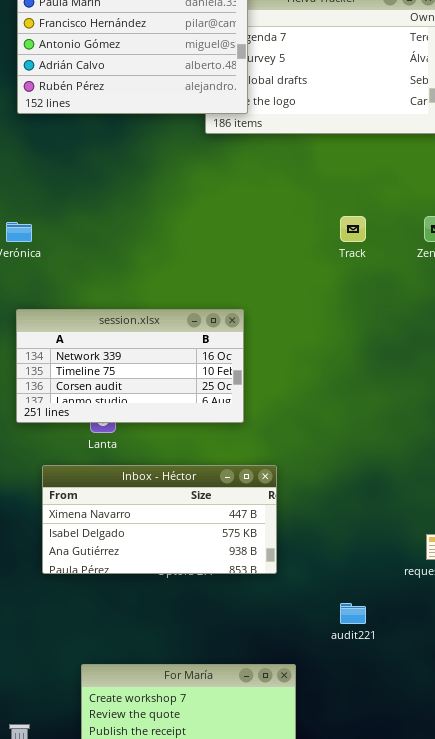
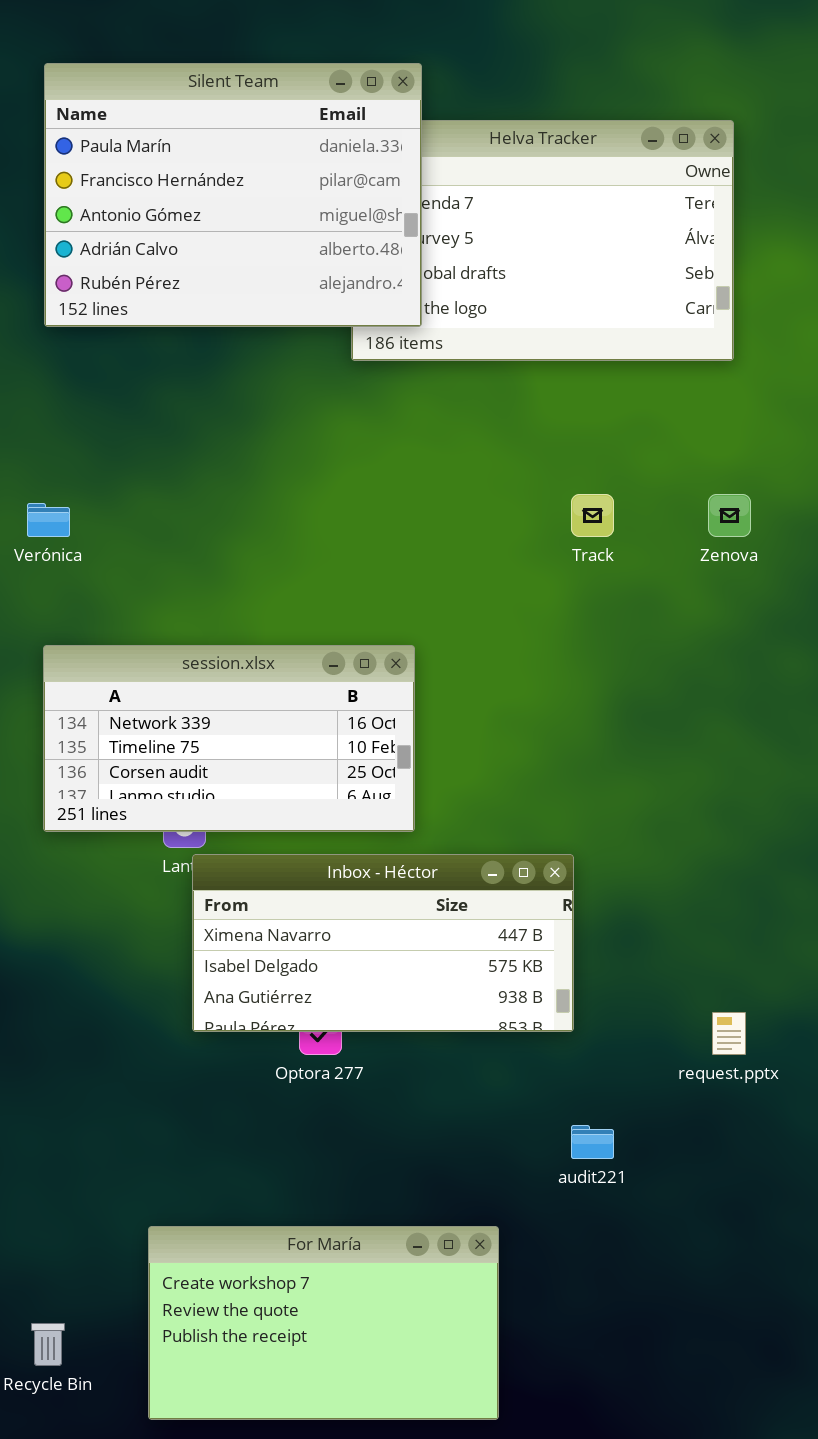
Inbox - Héctor: [42,465,277,574] -> [192,854,574,1032], moved

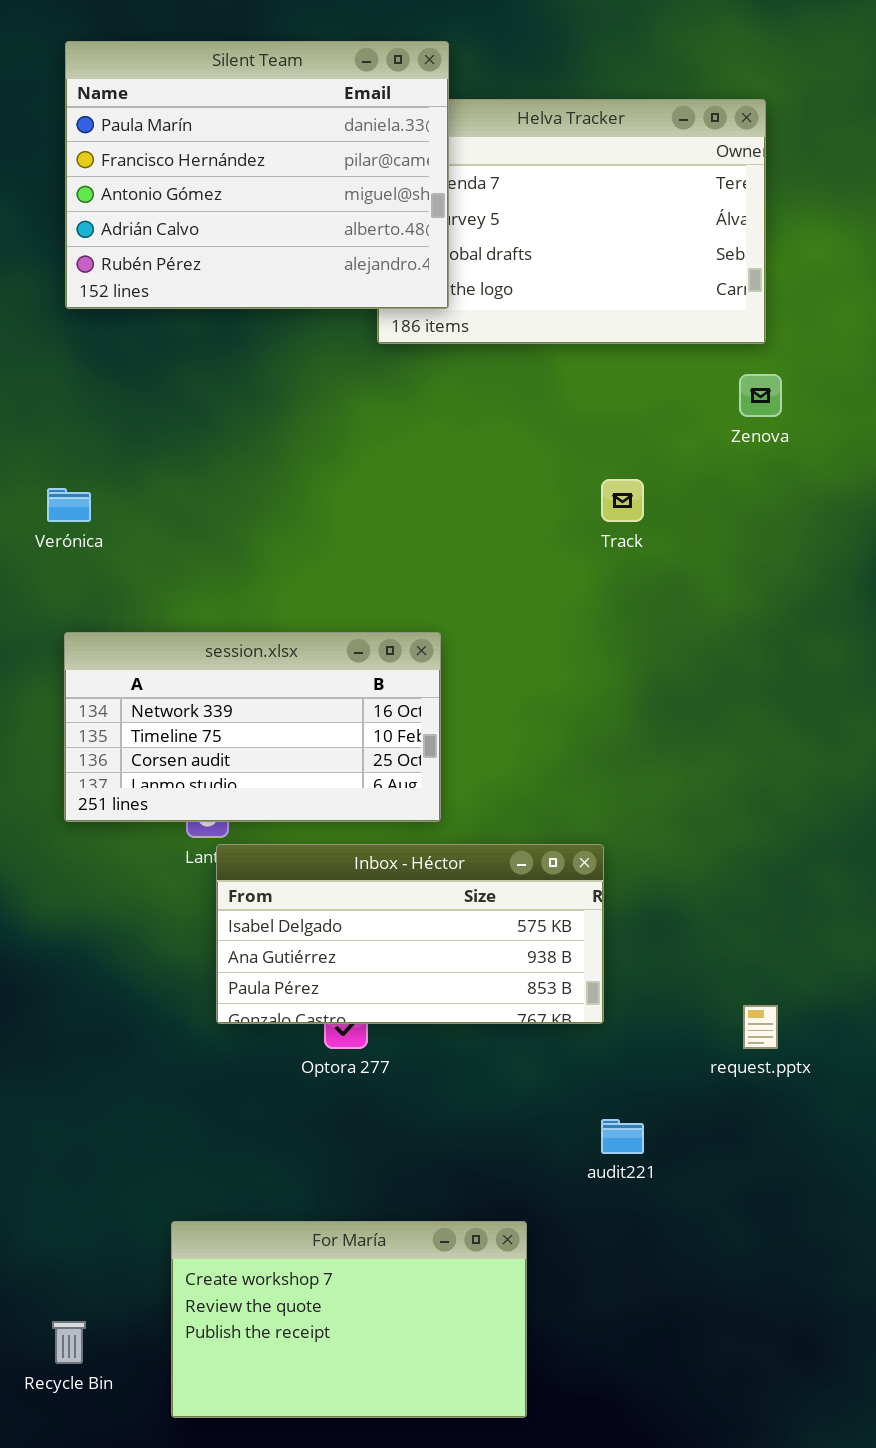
Zenova: [708,494,751,537] -> [739,374,782,417], moved
Inbox - Héctor: [192,854,574,1032] -> [216,844,604,1024], scrolled down 1 row

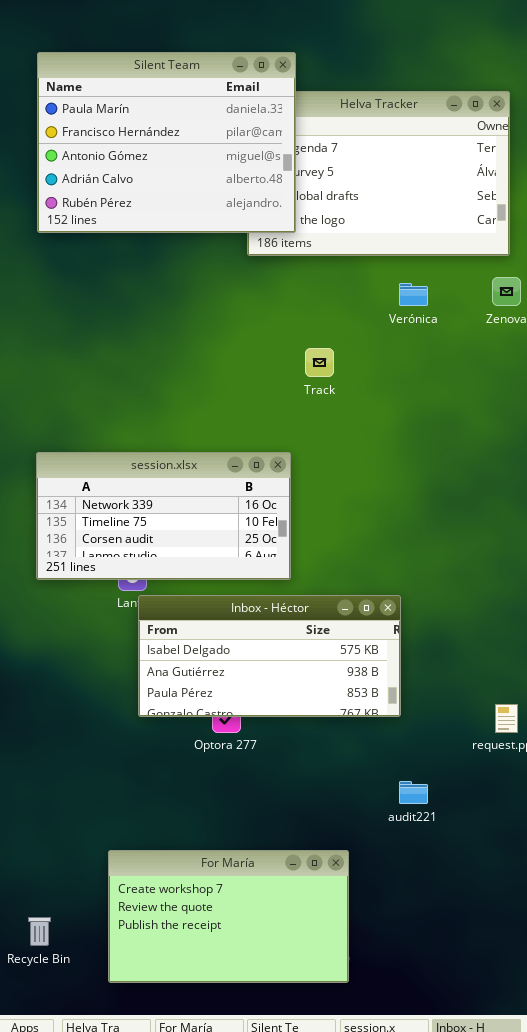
Track: [601,479,644,522] -> [305,348,334,377], moved
Verónica: [47,488,91,522] -> [399,283,428,306], moved

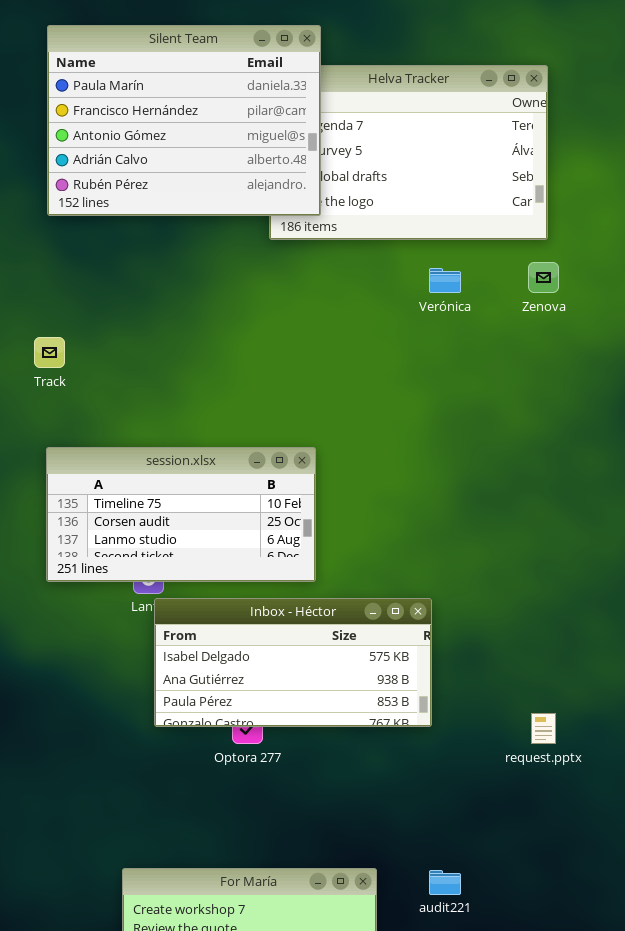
Track: [305,348,334,377] -> [34,337,65,368], moved
session.xlsx: [36,452,291,580] -> [46,447,316,582], scrolled down 1 row
audit221: [399,781,428,804] -> [429,870,461,895], moved

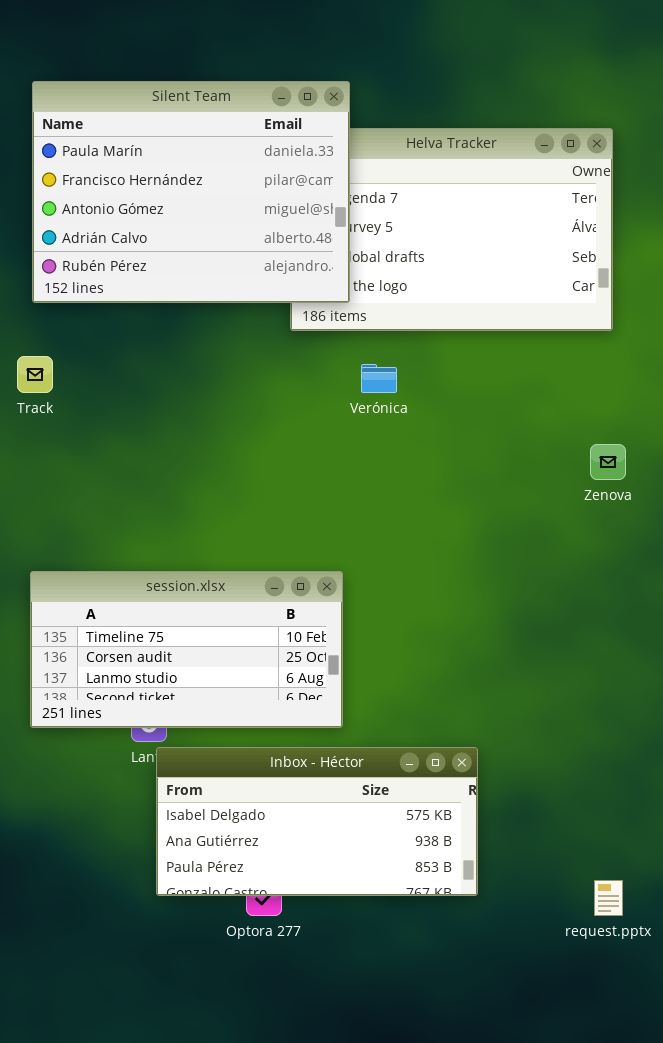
Zenova: [528,262,559,293] -> [590,444,626,480], moved
Verónica: [429,268,461,293] -> [361,364,397,393], moved
Track: [34,337,65,368] -> [17,356,53,393], moved

